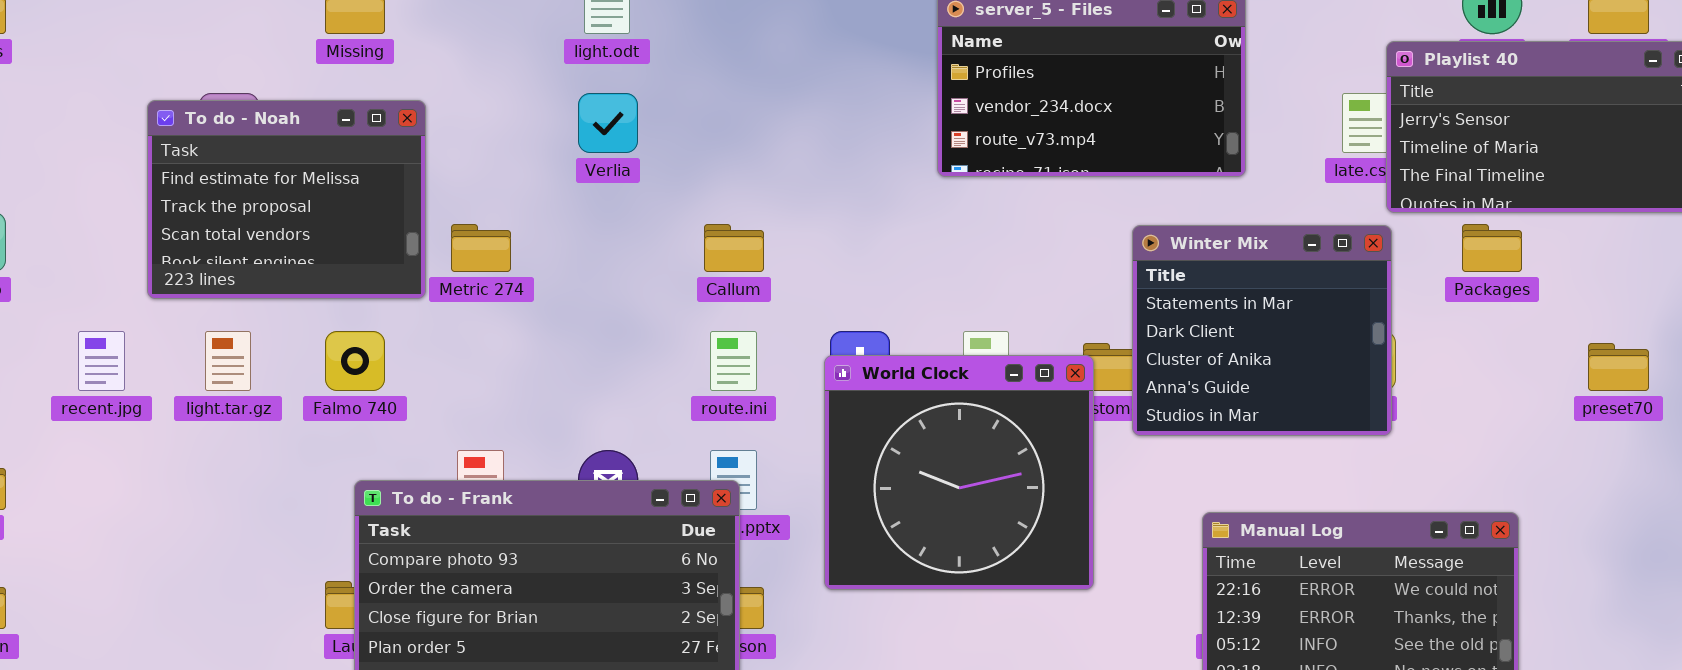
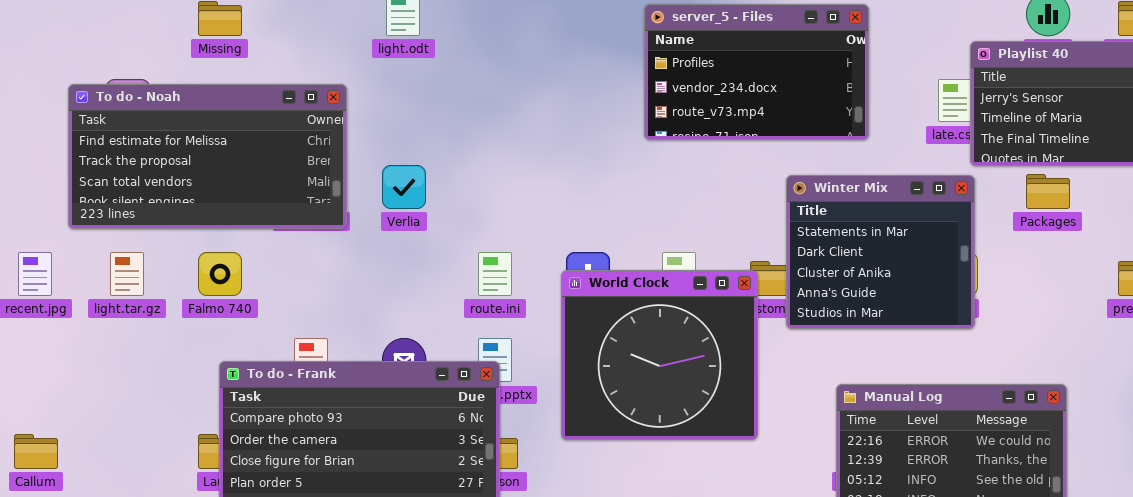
Verlia: [578,93,638,153] -> [382,165,426,209], moved
To do - Noah: [147,100,426,299] -> [68,84,347,229], resized
Callum: [704,224,764,272] -> [14,434,58,469], moved

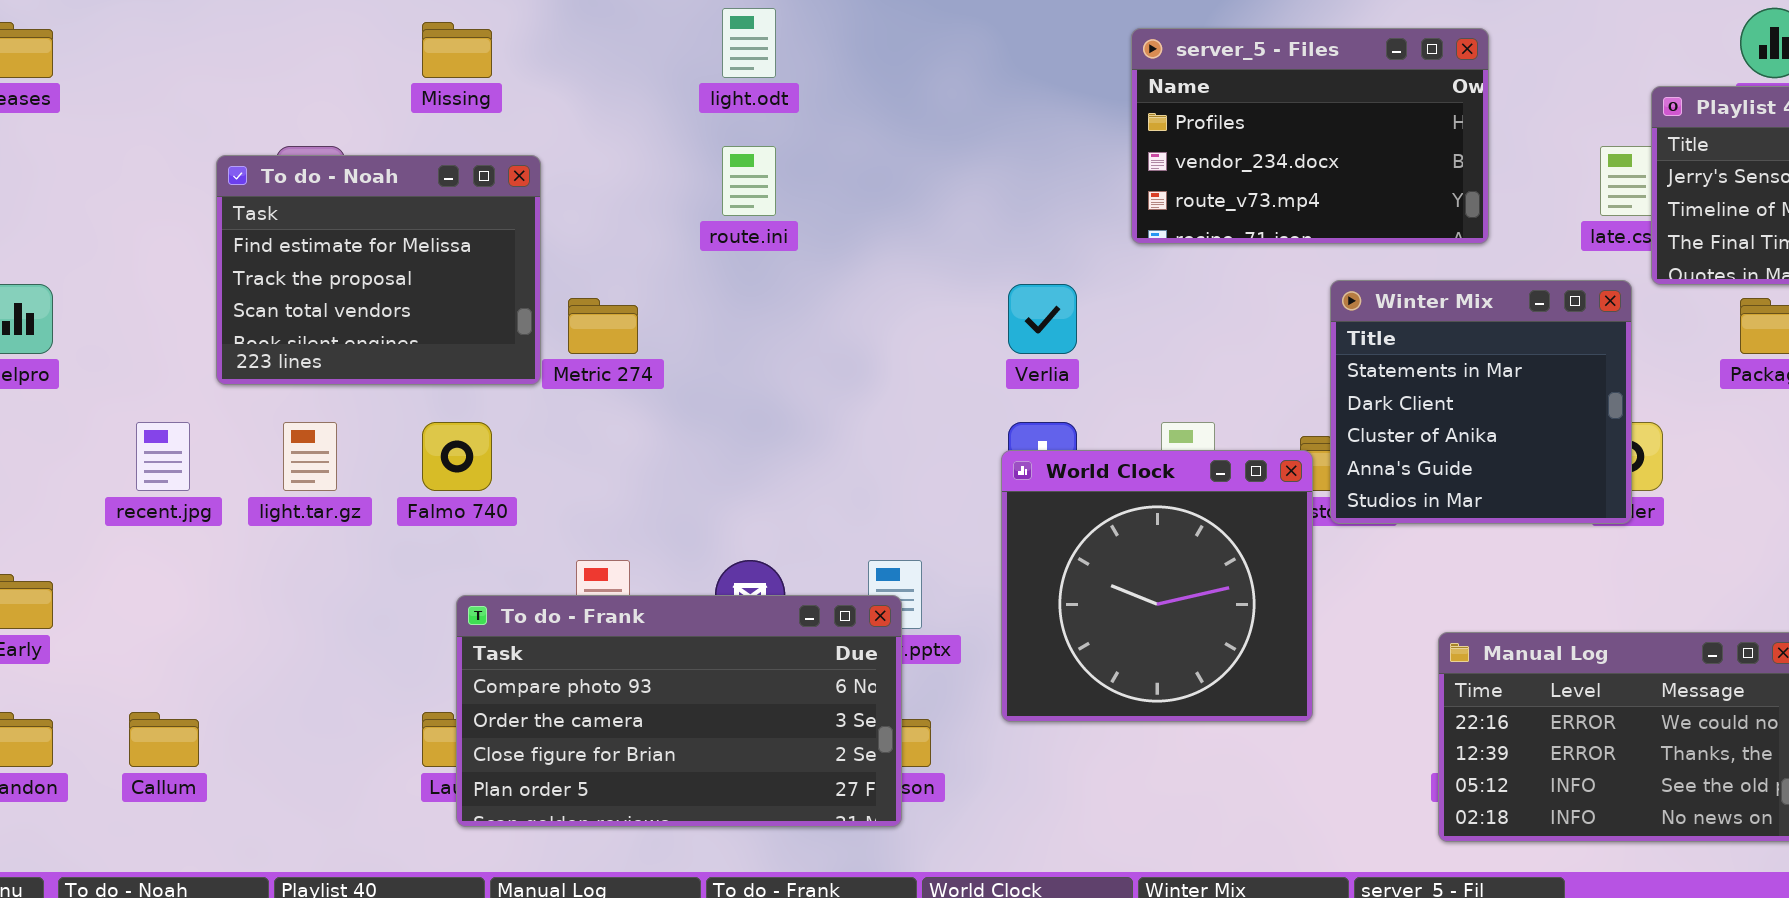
To do - Noah: [68,84,347,229] -> [216,155,541,385], resized
Verlia: [382,165,426,209] -> [1008,284,1077,354], moved
Winter Mix: [786,175,975,329] -> [1330,280,1632,524], moved
route.ini: [478,252,512,296] -> [722,146,776,216], moved

